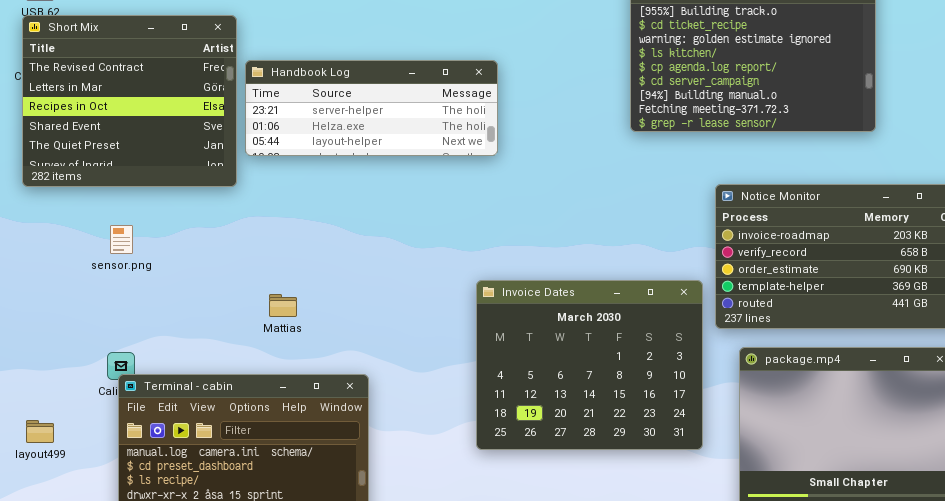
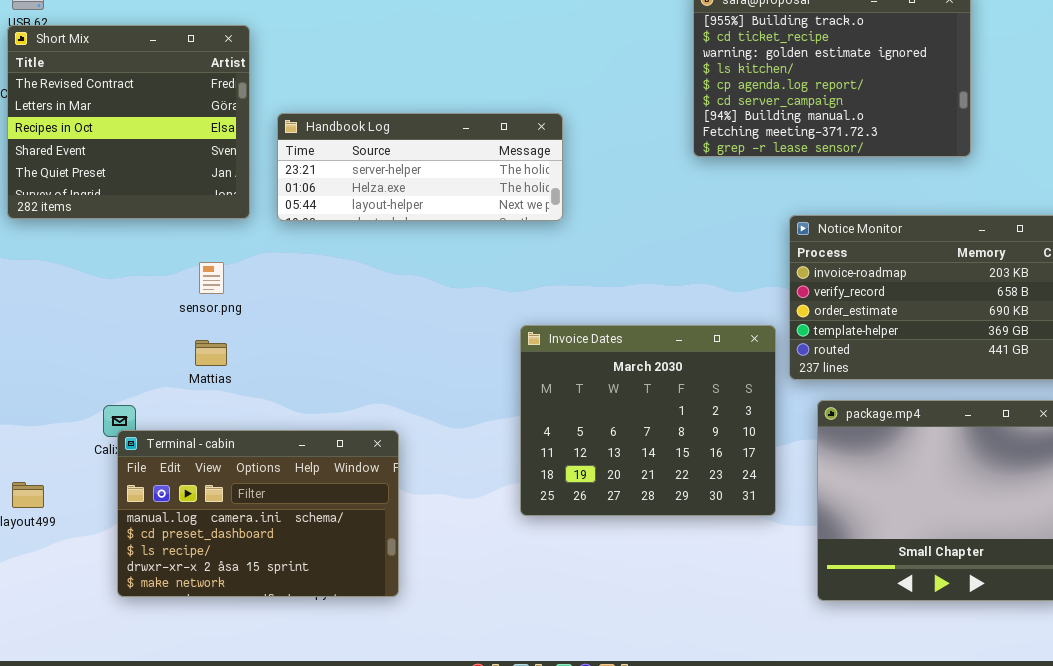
Handbook Log: [245,60,498,156] -> [277,113,563,221], moved
sensor.png: [110,225,133,254] -> [199,262,224,294], moved
Mattias: [269,294,297,317] -> [195,340,227,366], moved

